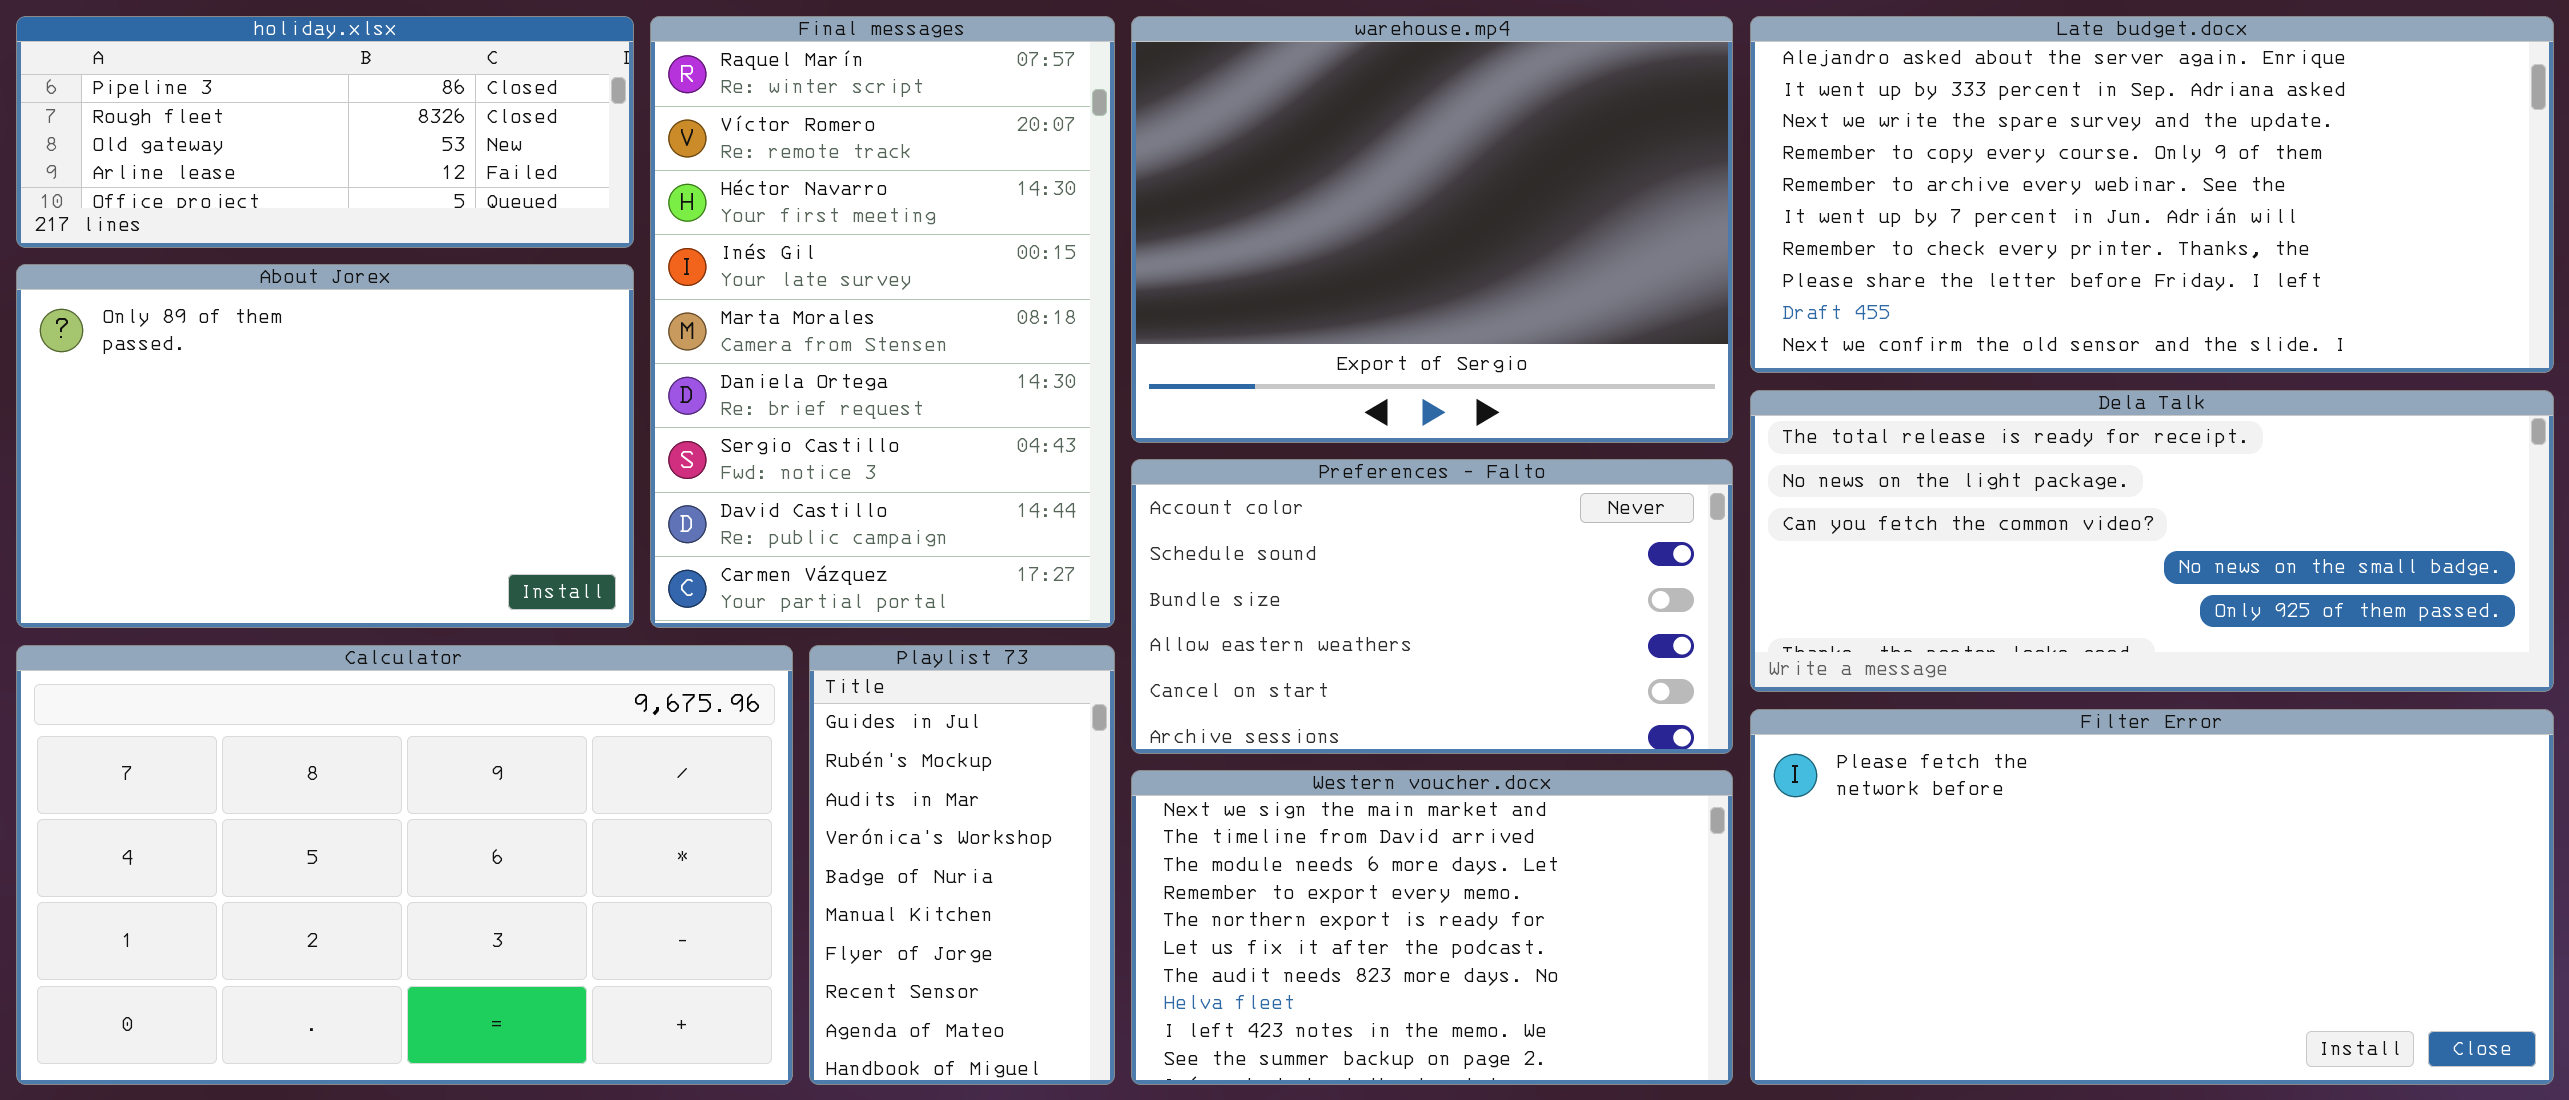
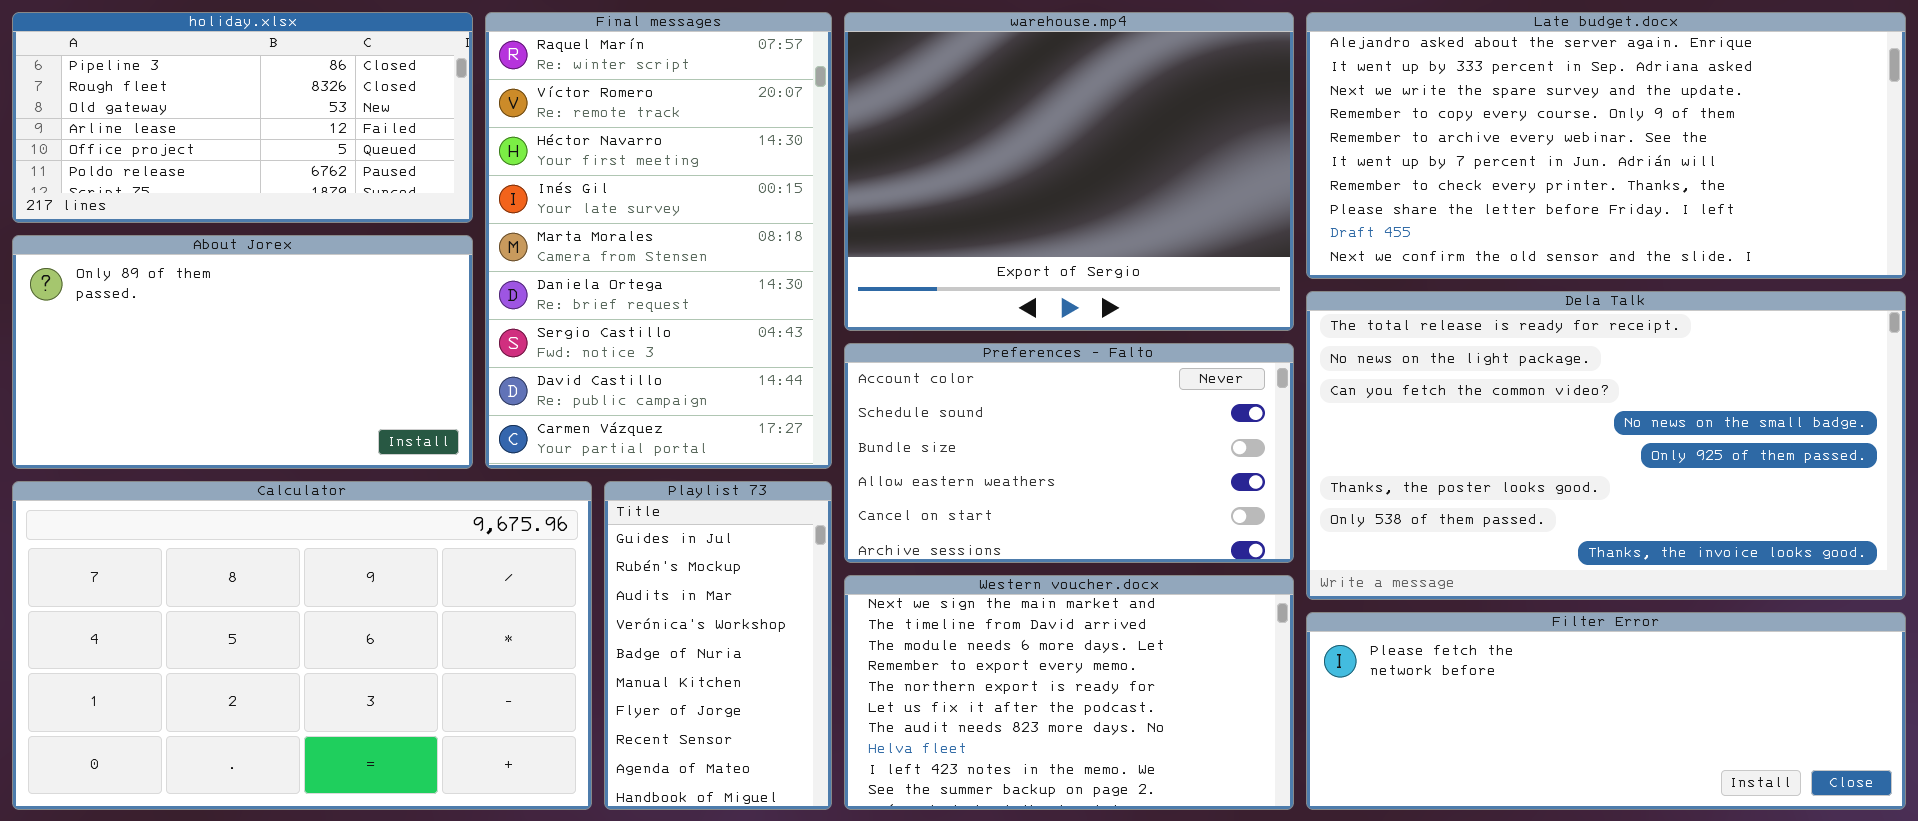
holiday.xlsx: [16,16,634,248] -> [12,12,473,223], resized
About Jorex: [16,264,634,628] -> [12,235,473,469], resized
Dela Talk: [1750,390,2554,692] -> [1306,291,1906,600], resized
Filter Error: [1750,709,2554,1085] -> [1306,612,1906,810], resized

